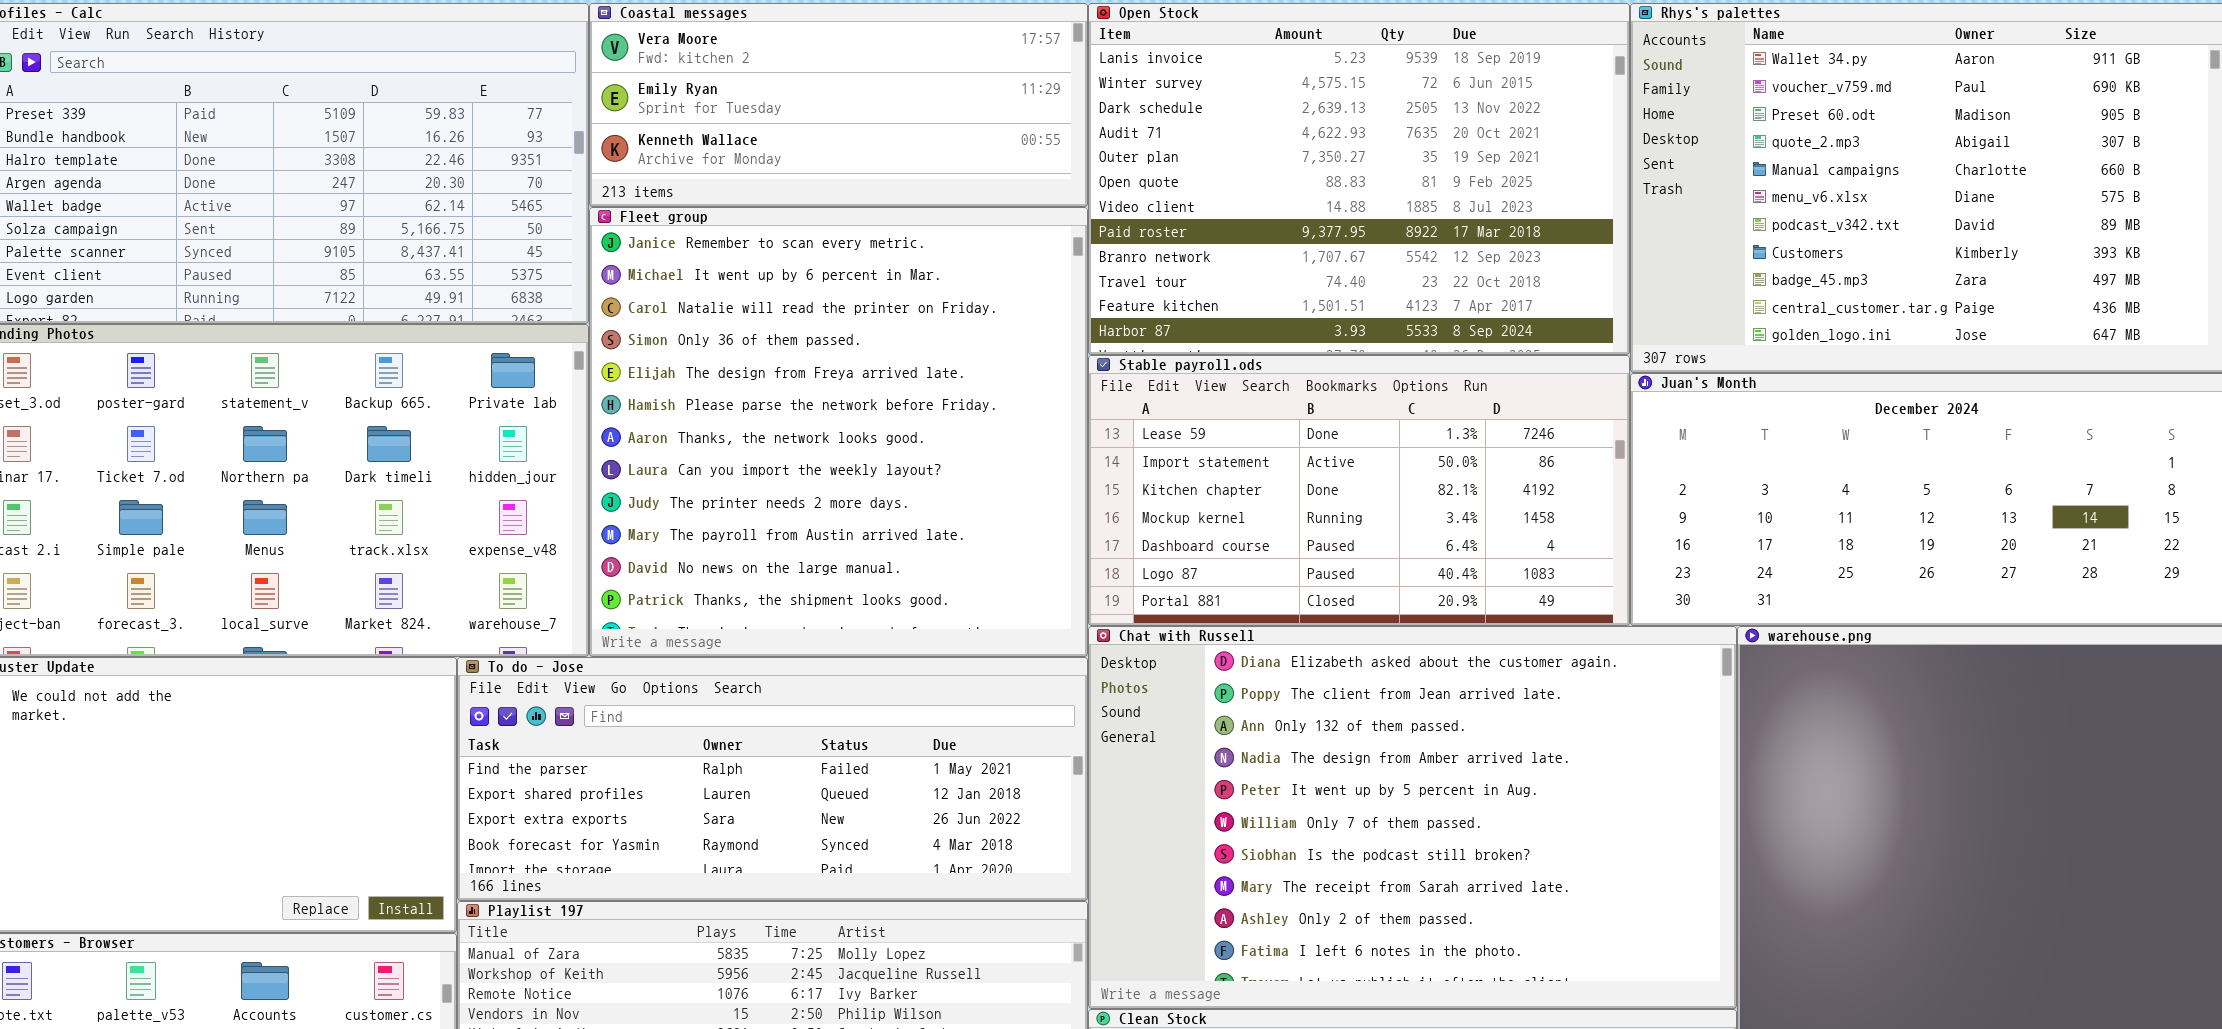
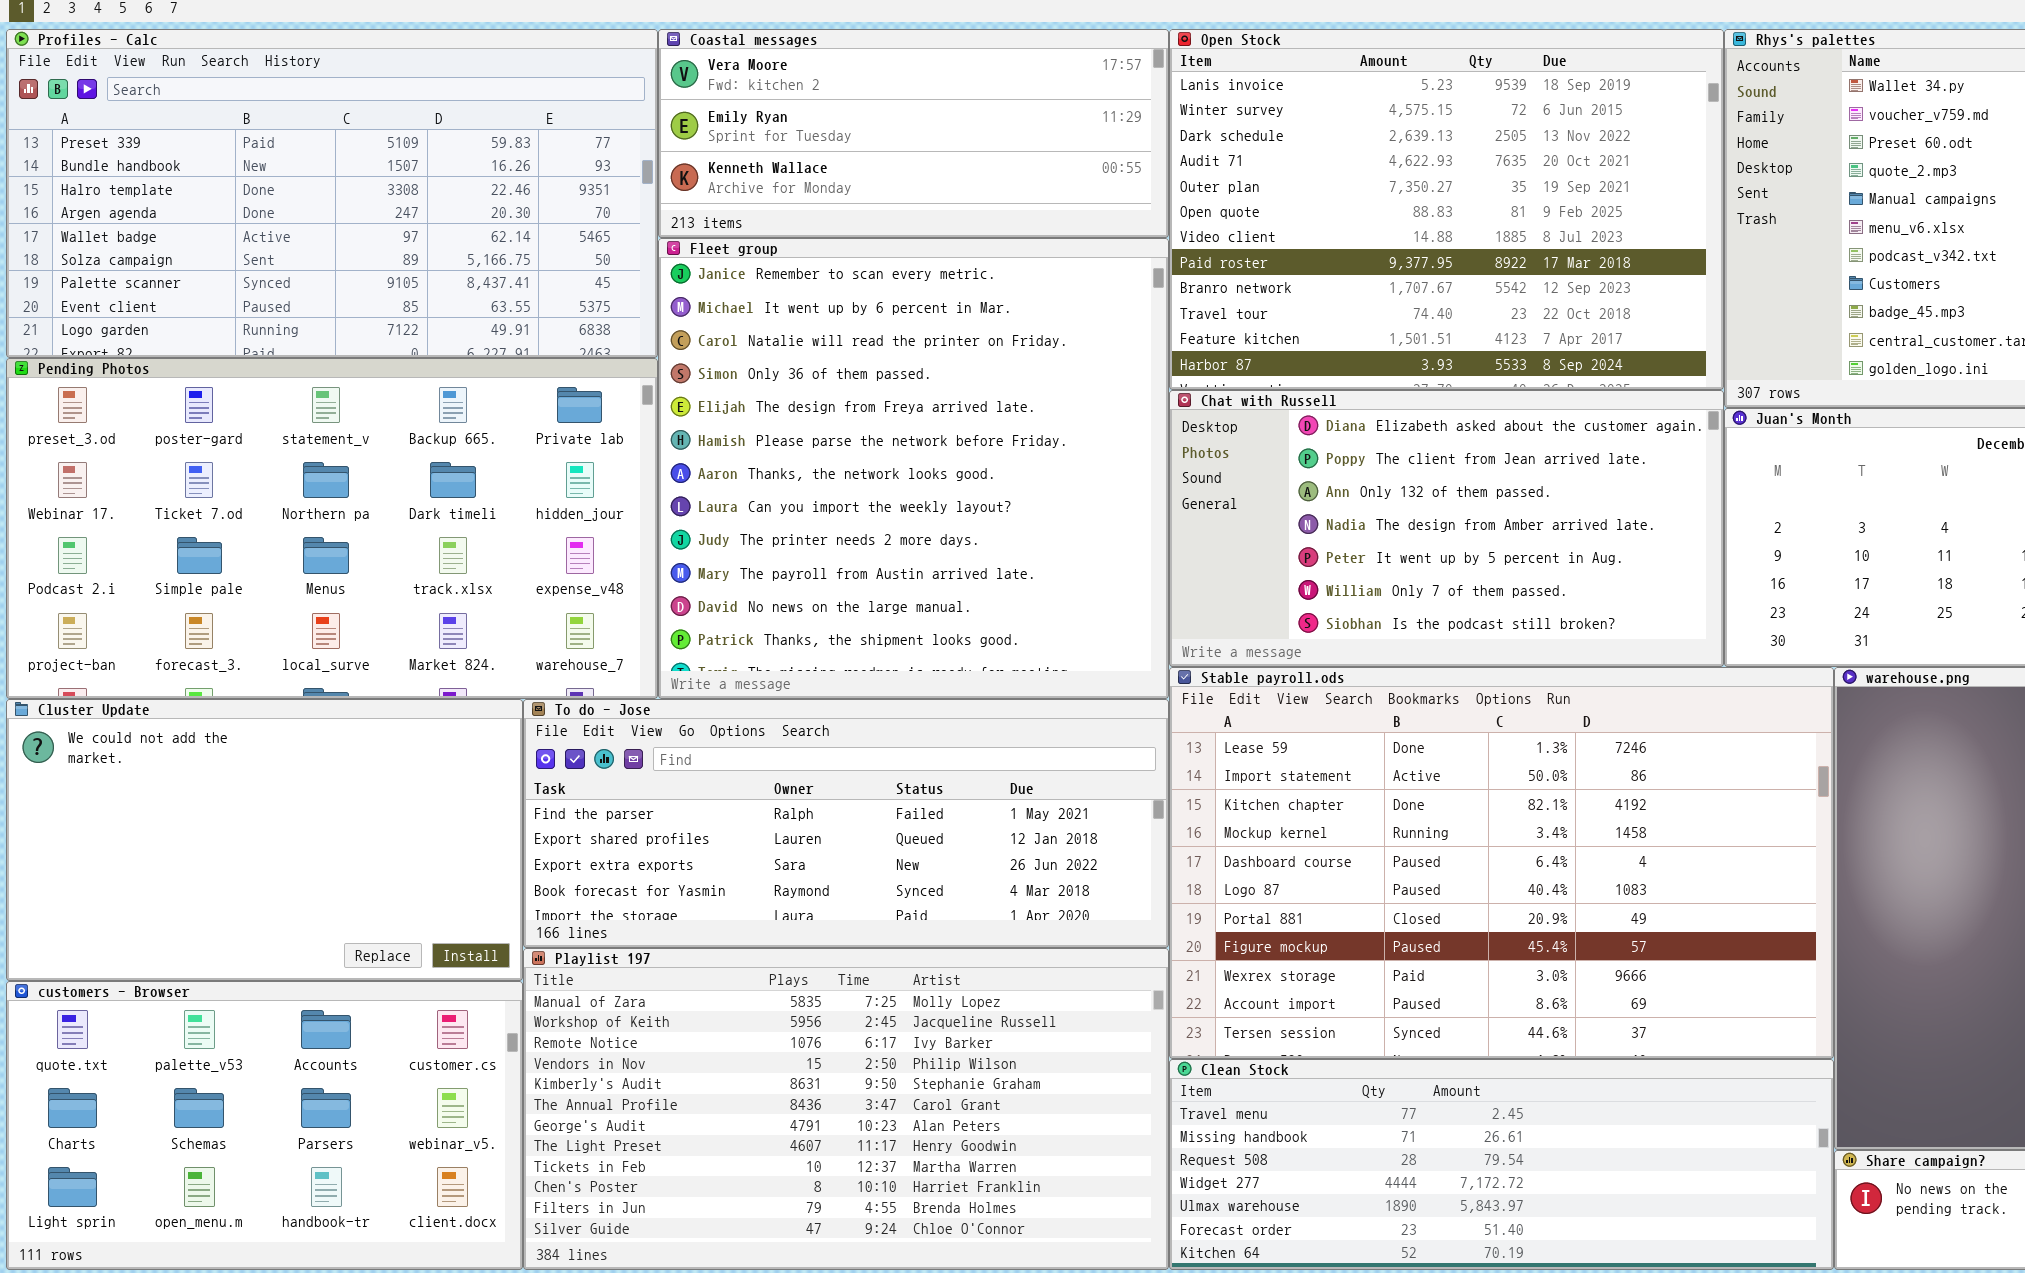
Stable payroll.ods: [1088,355,1630,626] -> [1169,667,1834,1059], moved, resized
Chat with Russell: [1088,626,1737,1009] -> [1169,390,1724,667], moved, resized

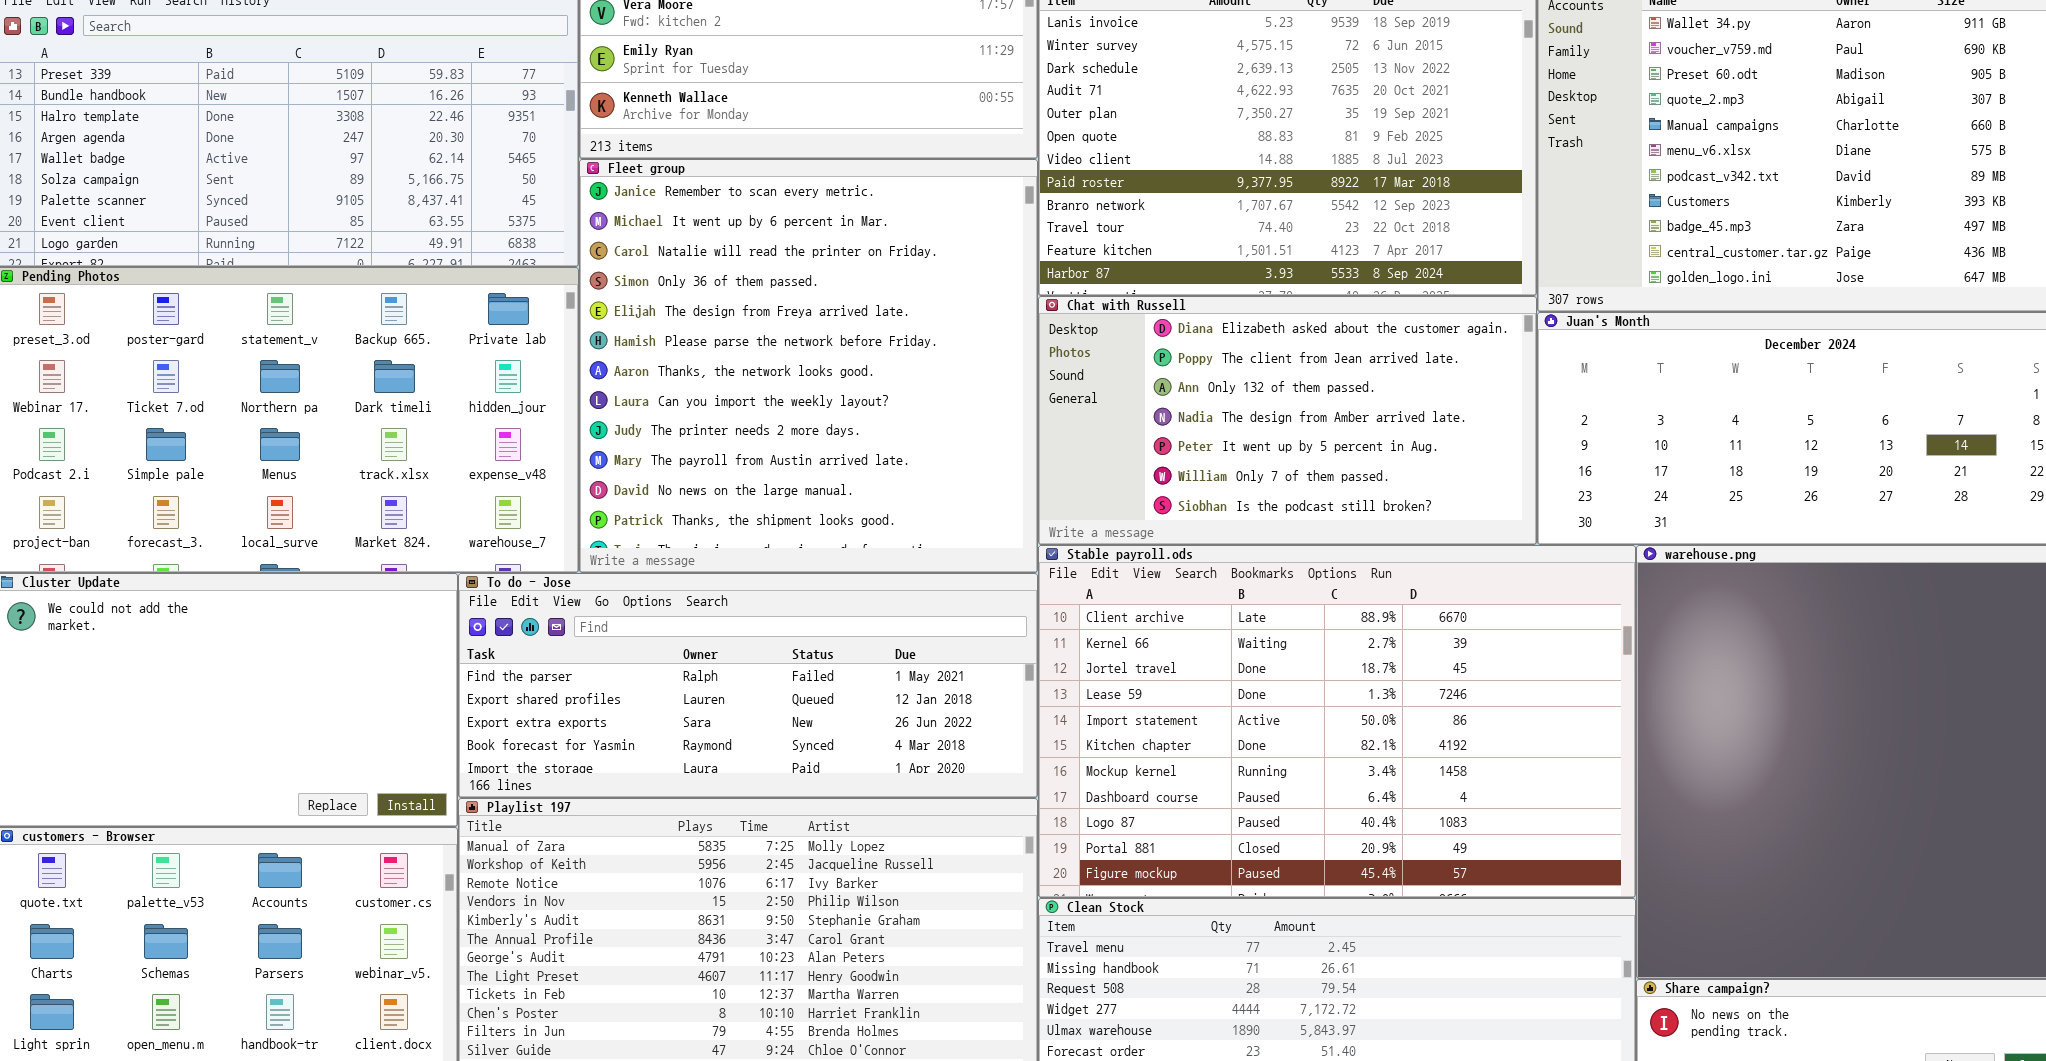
Stable payroll.ods: [1169,667,1834,1059] -> [1038,545,1636,898], scrolled up 3 rows

